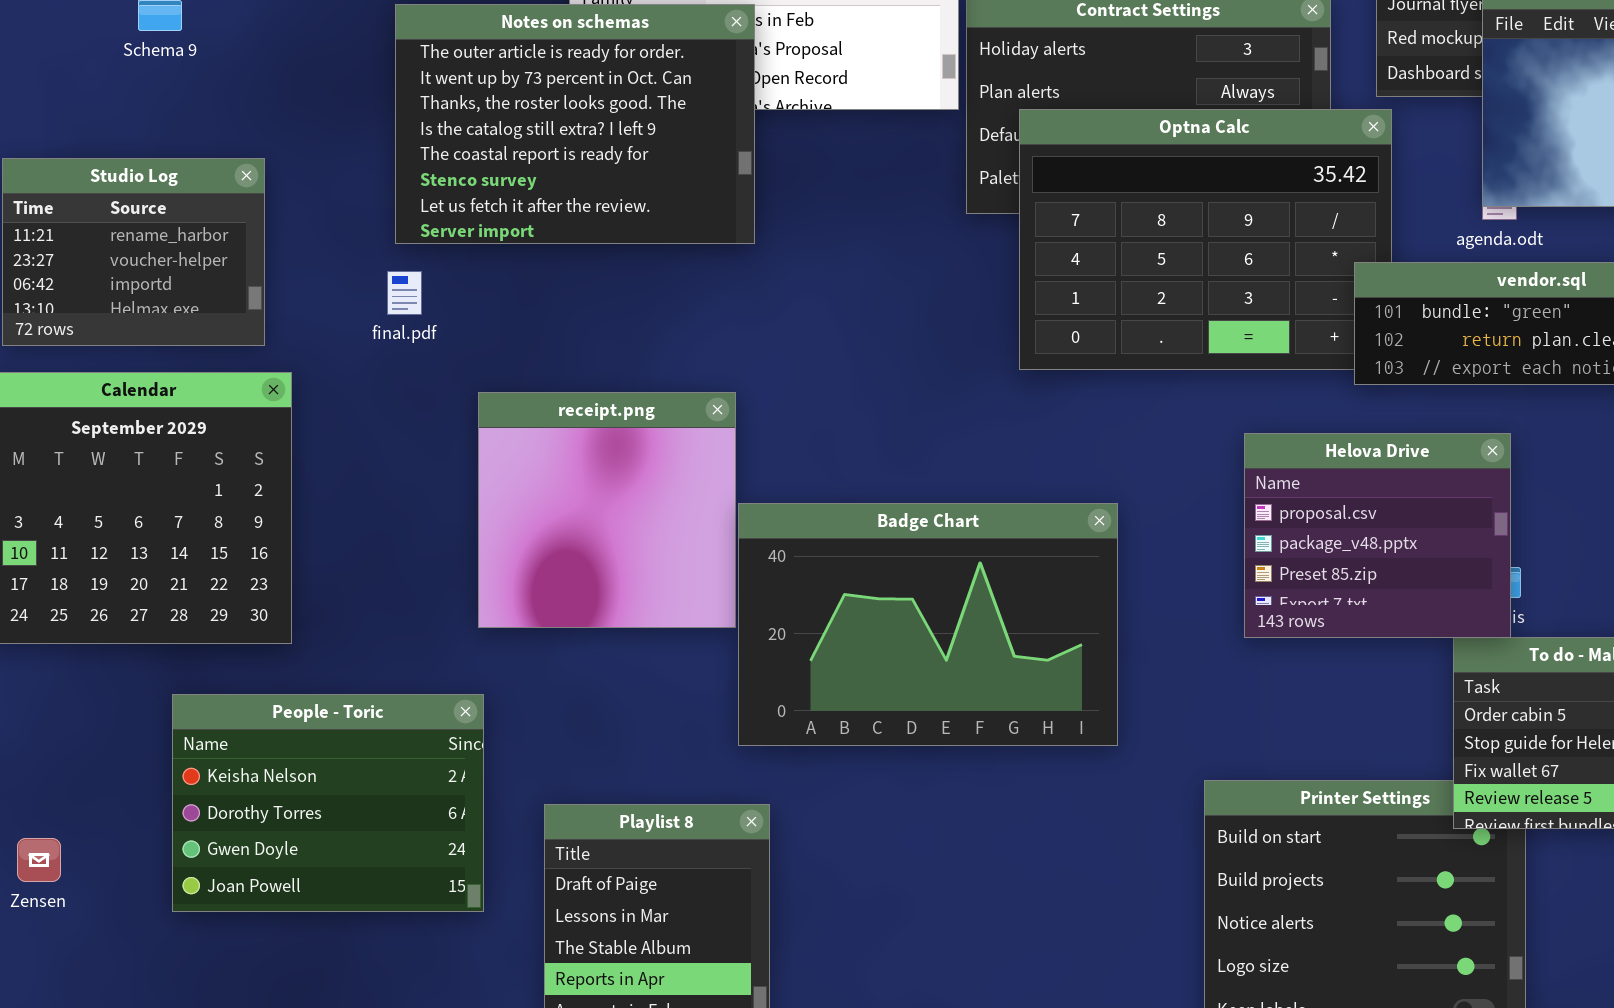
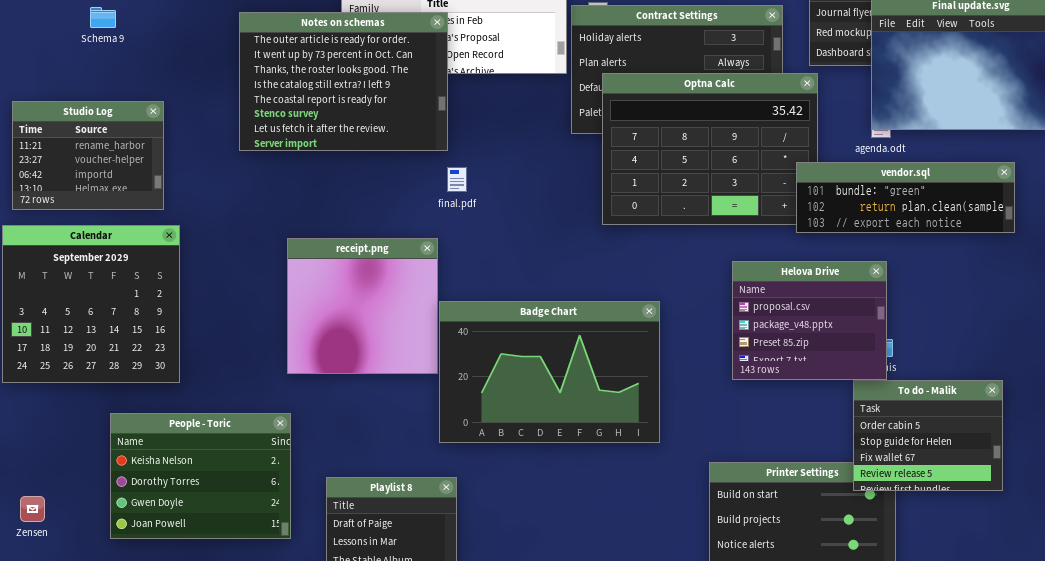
final.pdf: [387,271,422,315] -> [447,167,467,192], moved

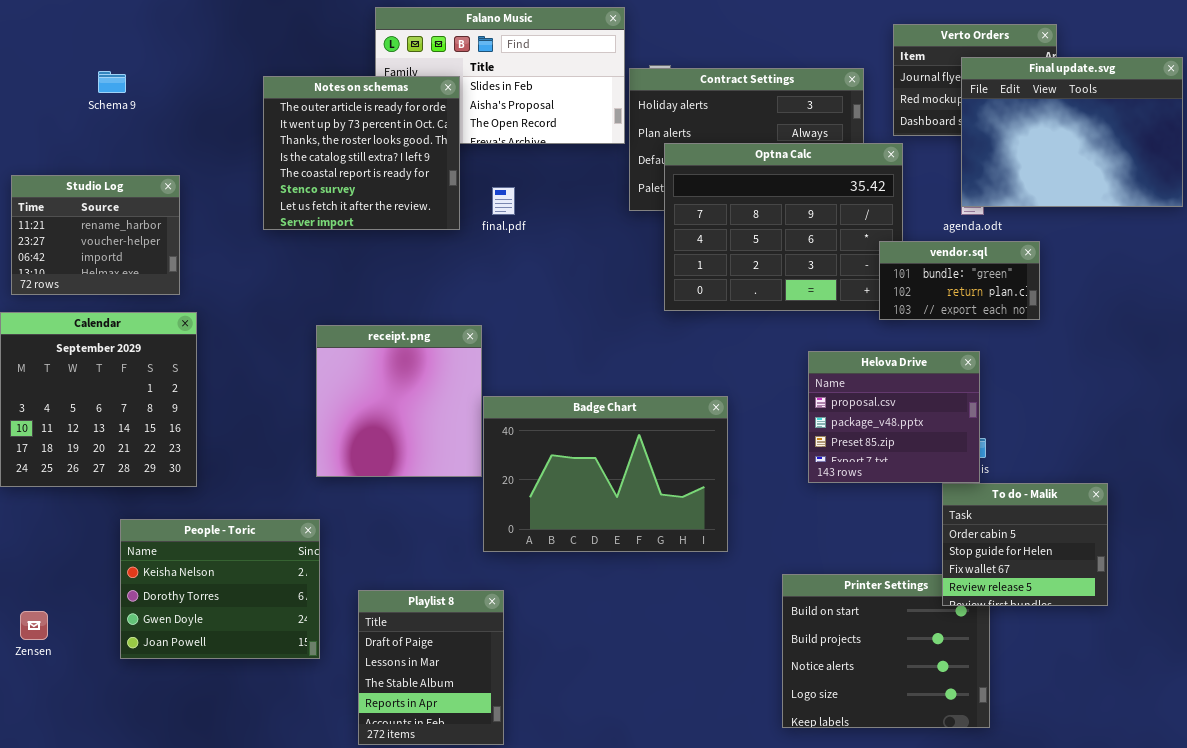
Notes on schemas: [239,12,448,151] -> [263,76,460,230], resized
vendor.sql: [796,162,1015,233] -> [879,241,1040,320], resized
final.pdf: [447,167,467,192] -> [492,187,515,215], moved

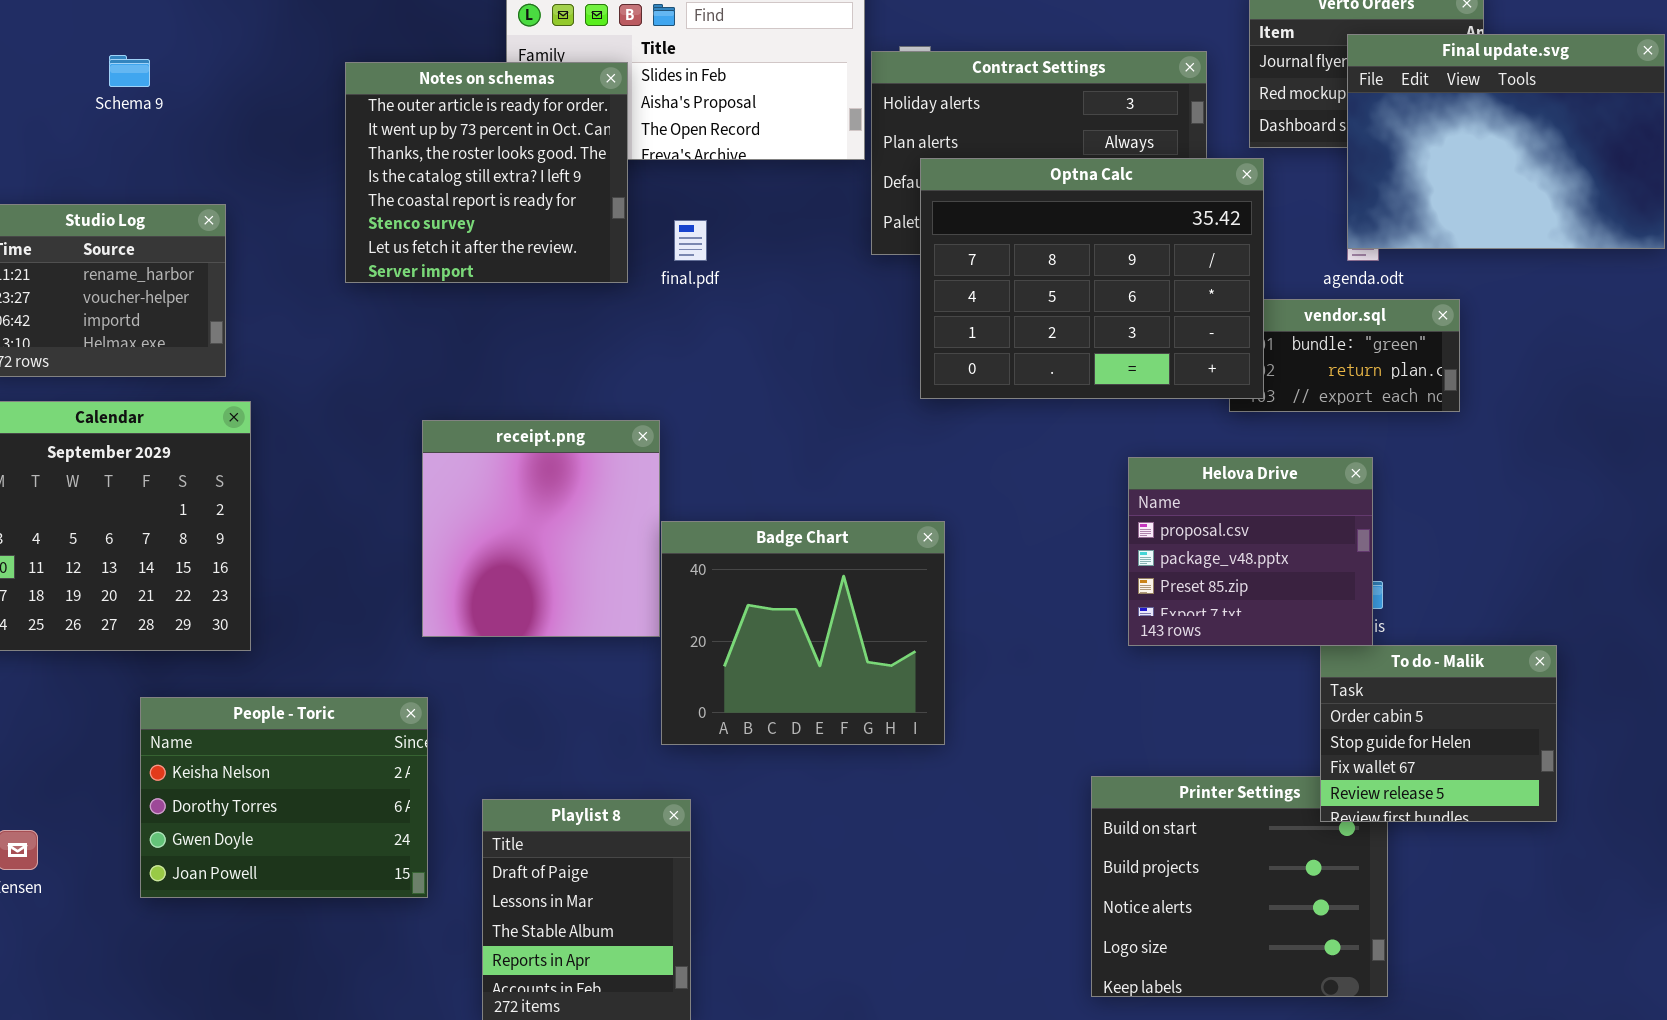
Optna Calc: [664,143,903,311] -> [920,158,1264,399], raised
Badge Chart: [483,396,728,552] -> [661,521,945,745], resized

